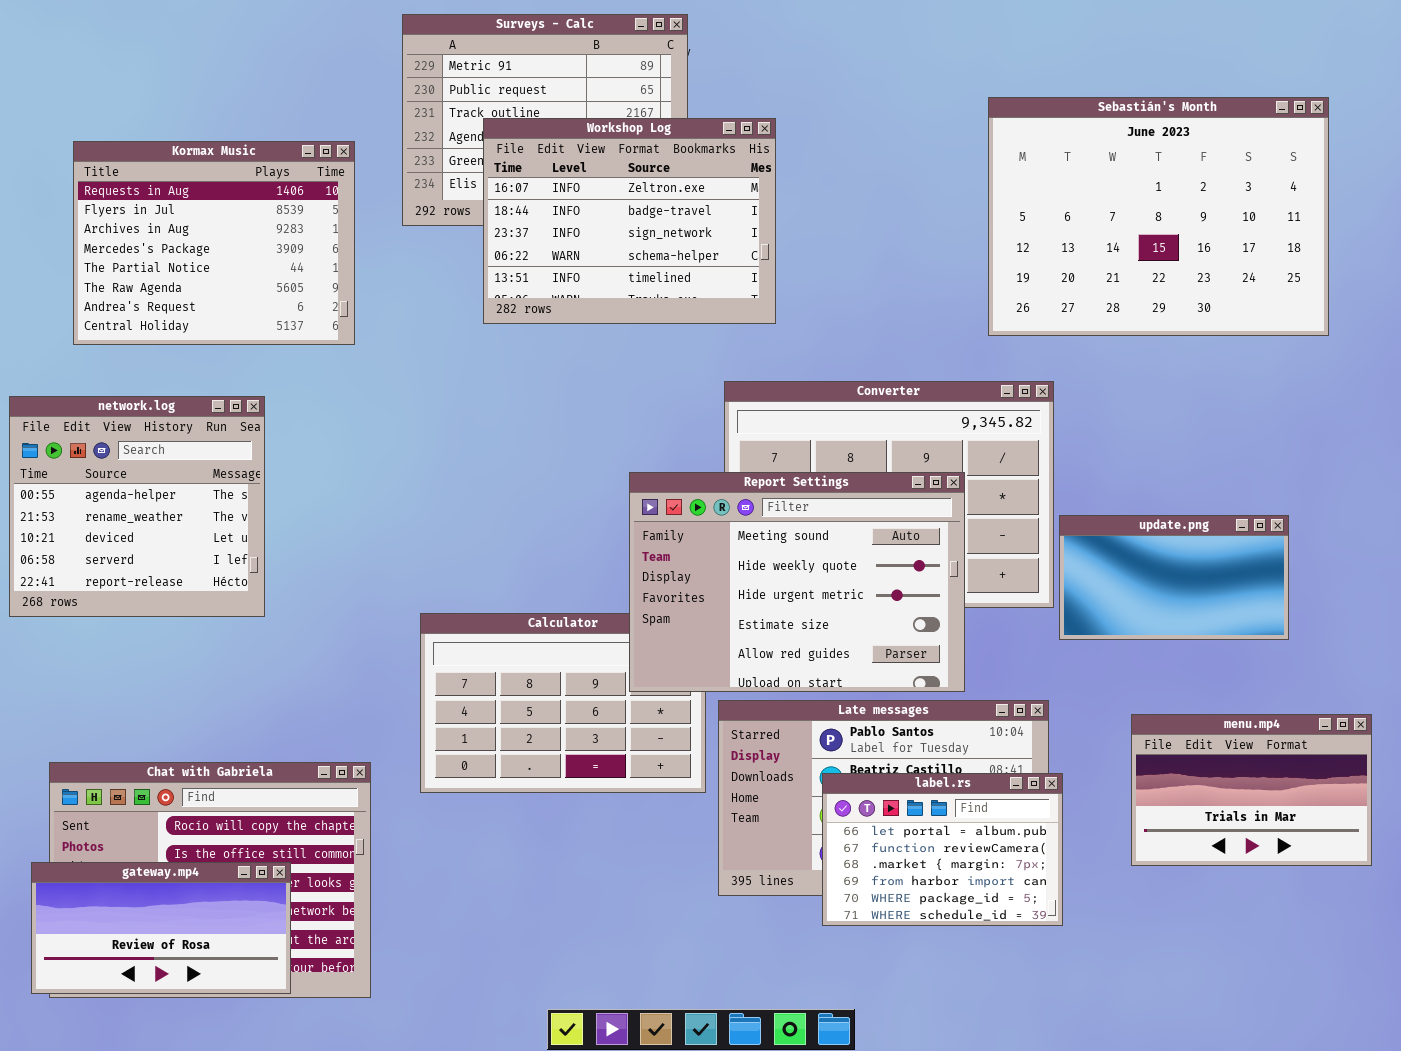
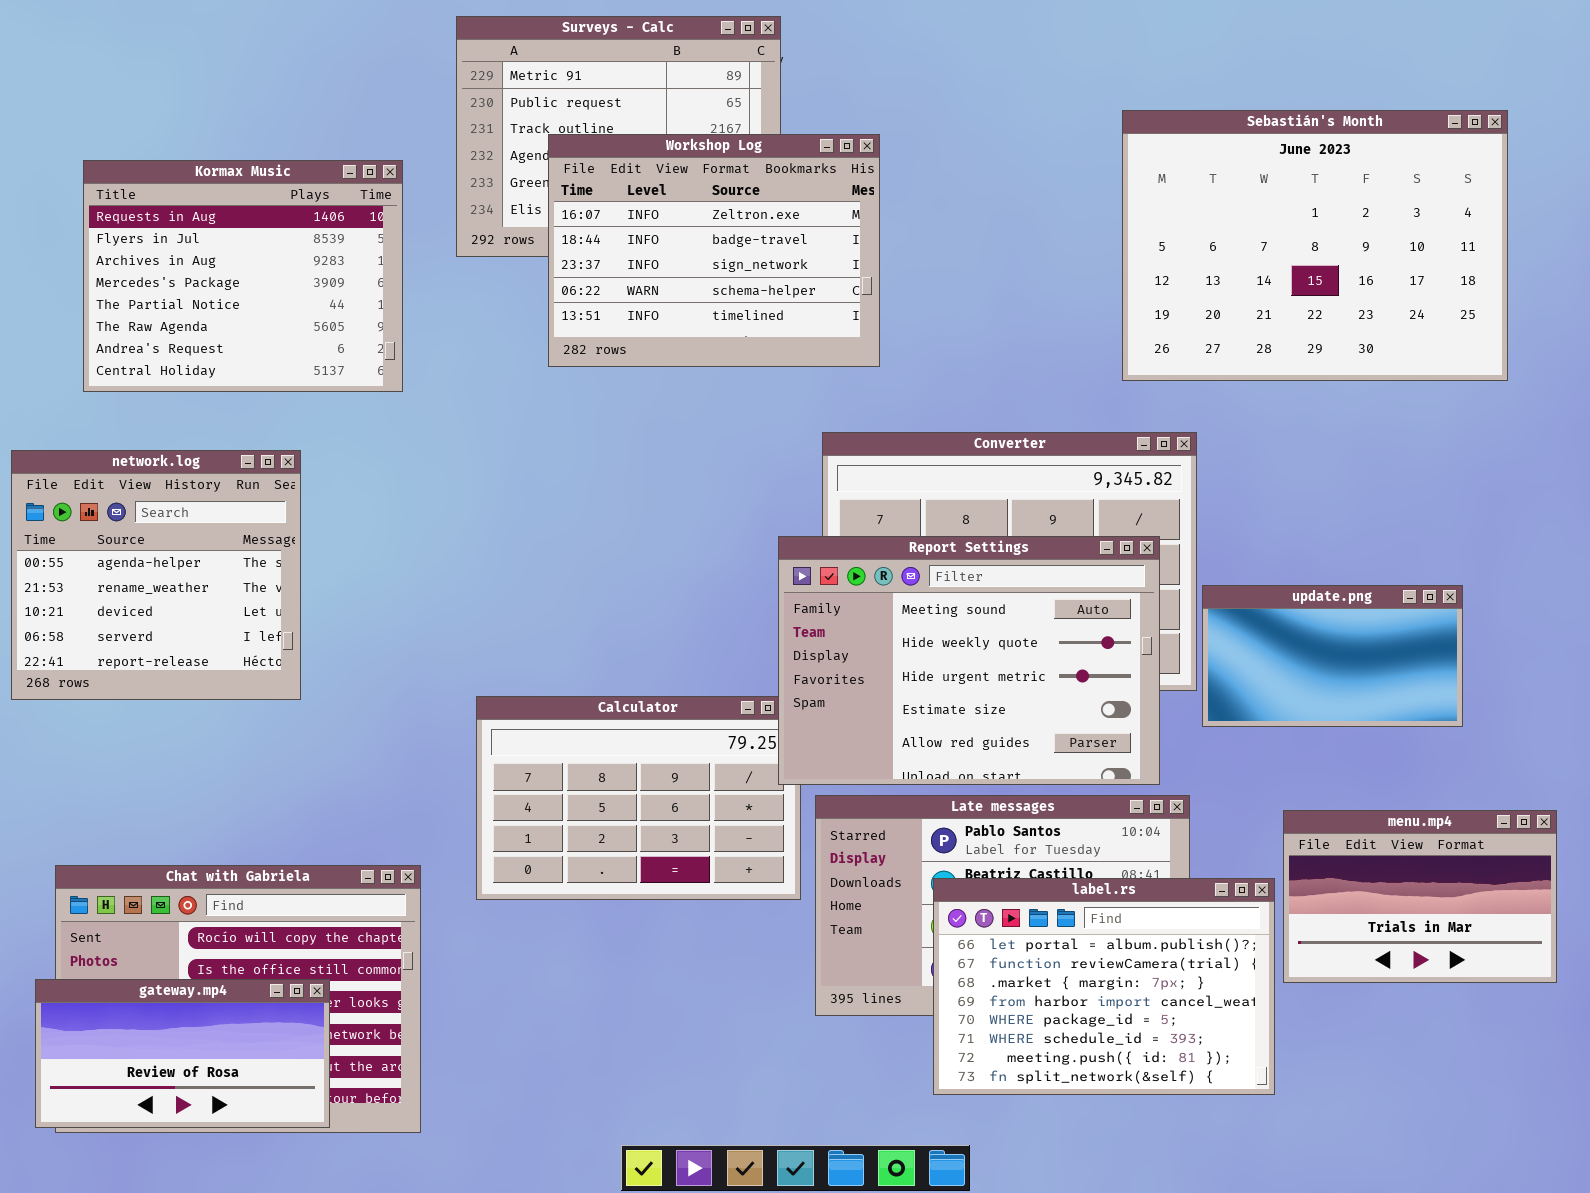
Report Settings: [629,472,965,692] -> [778,536,1160,785], moved
label.rs: [822,773,1063,926] -> [933,878,1275,1095], resized

